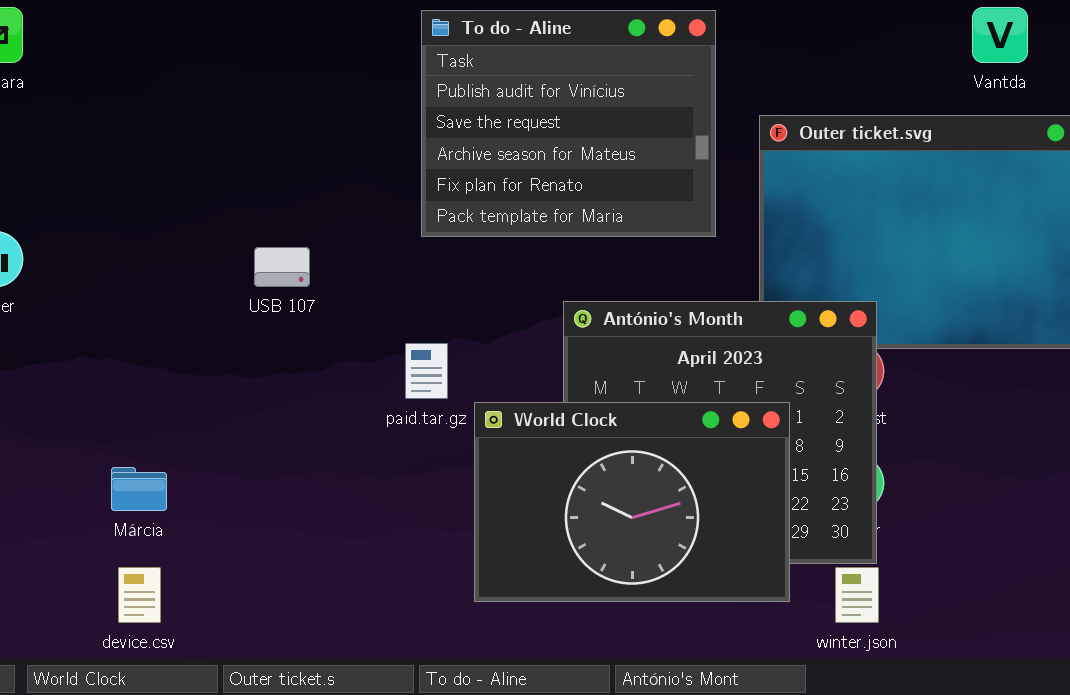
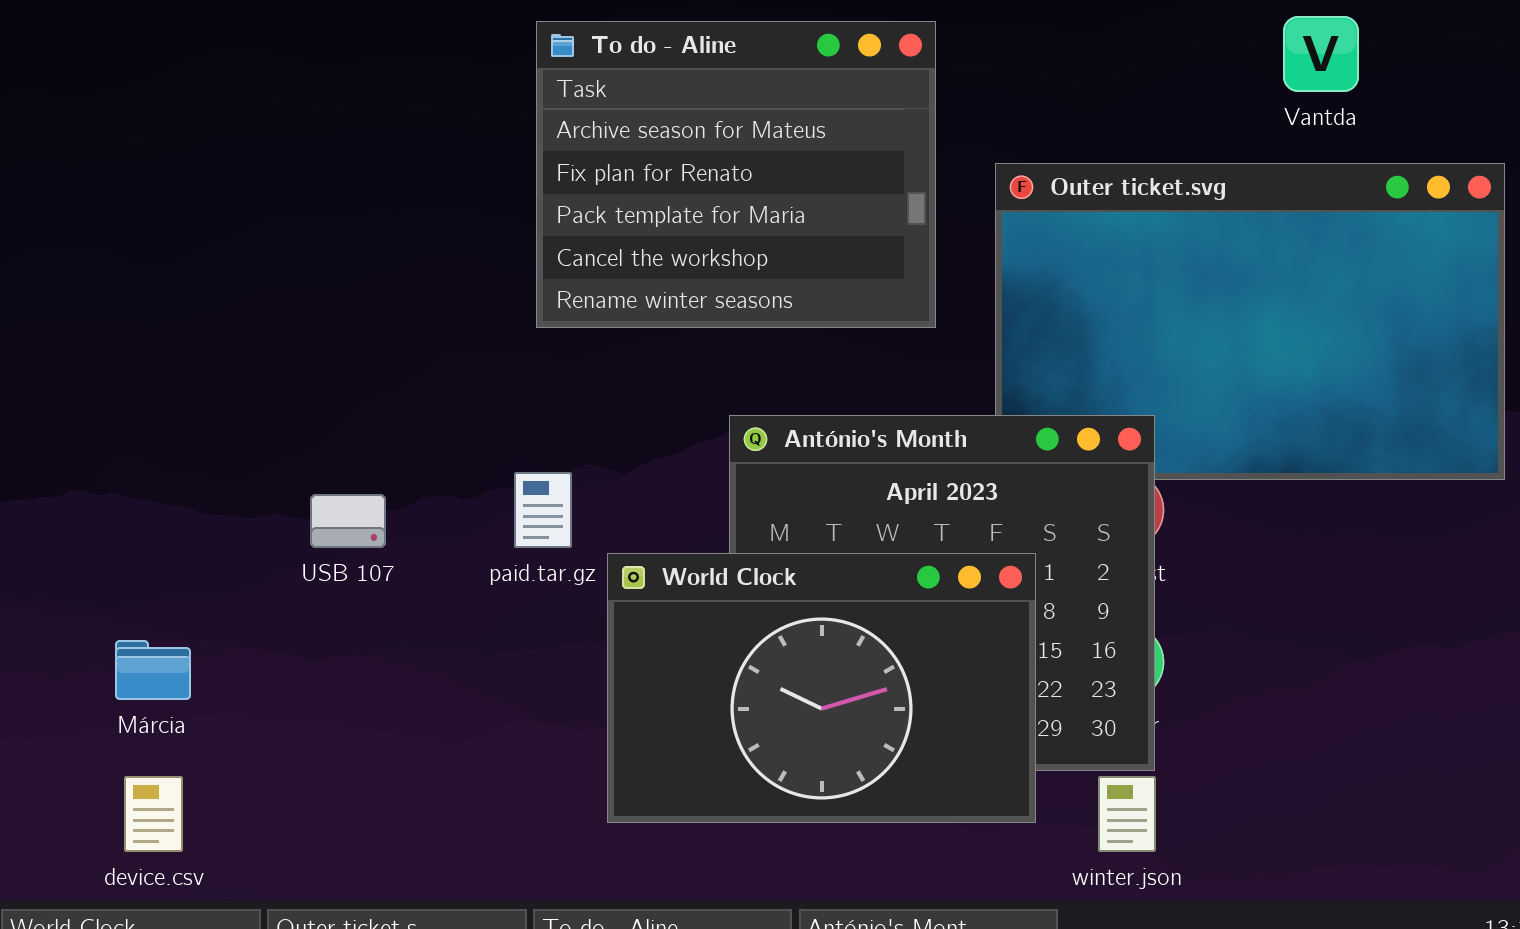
To do - Aline: [421,10,716,237] -> [536,21,936,328], scrolled down 2 rows
USB 107: [254,247,310,287] -> [310,494,386,548], moved

